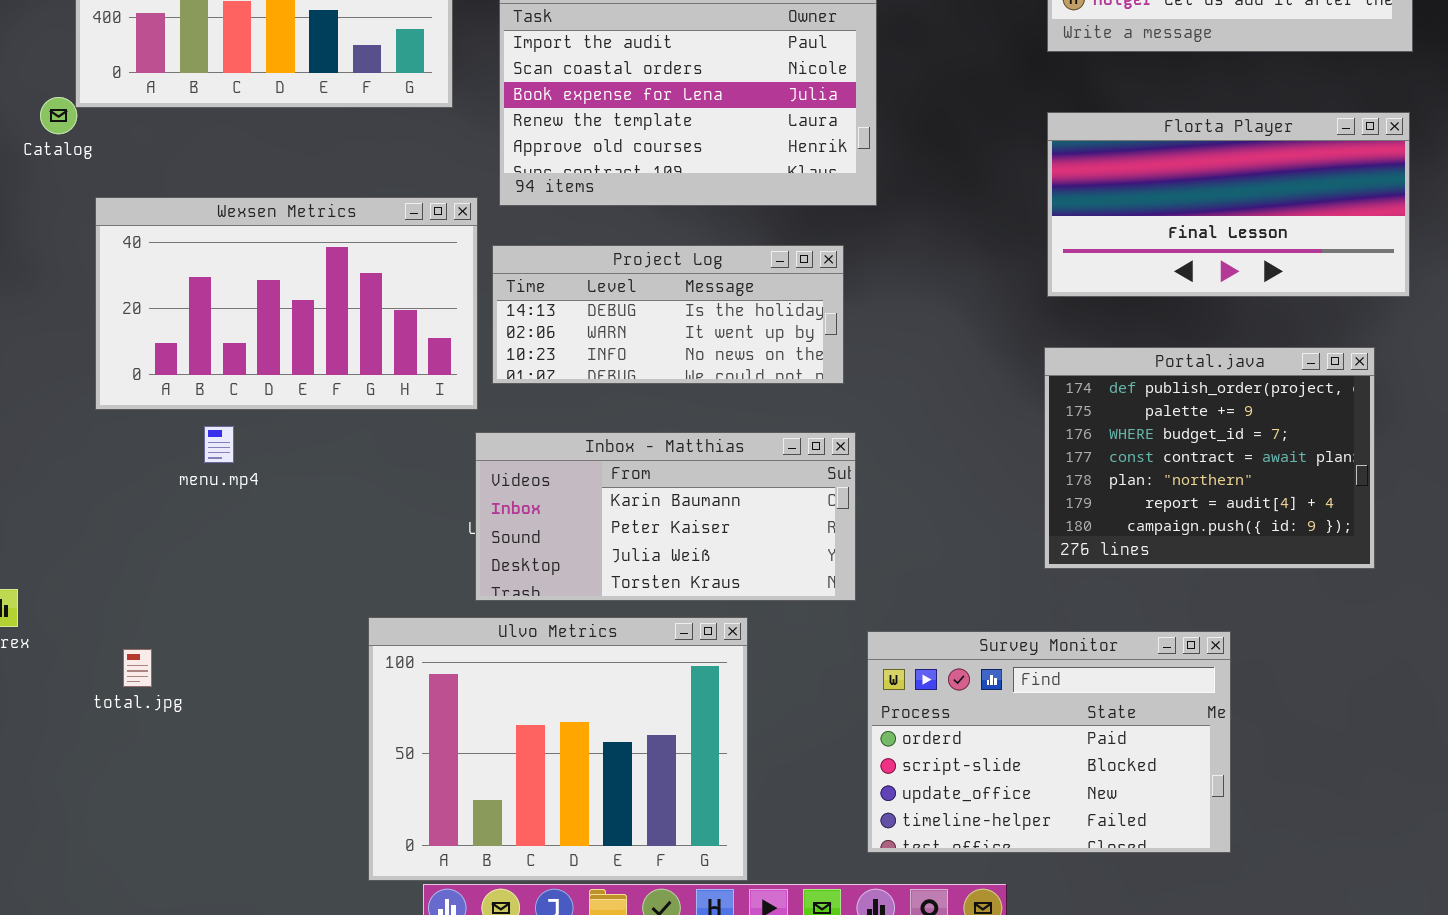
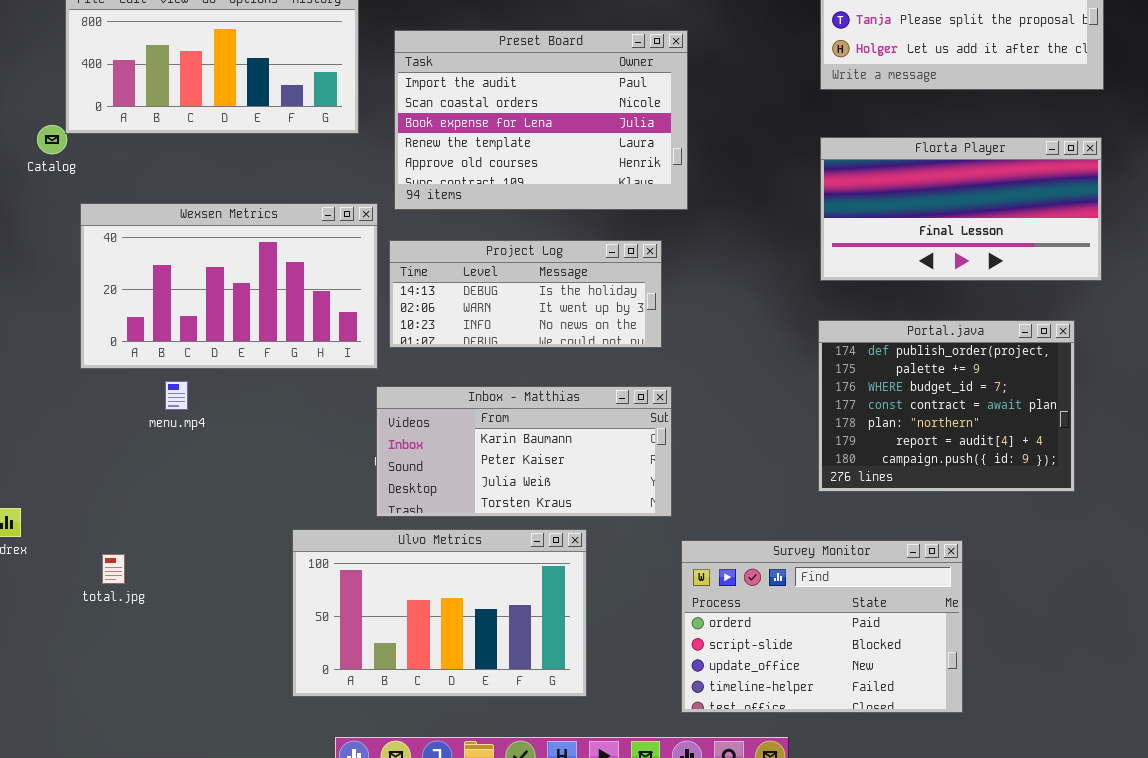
Ulvo Metrics: [368,617,748,881] -> [292,529,587,697], resized

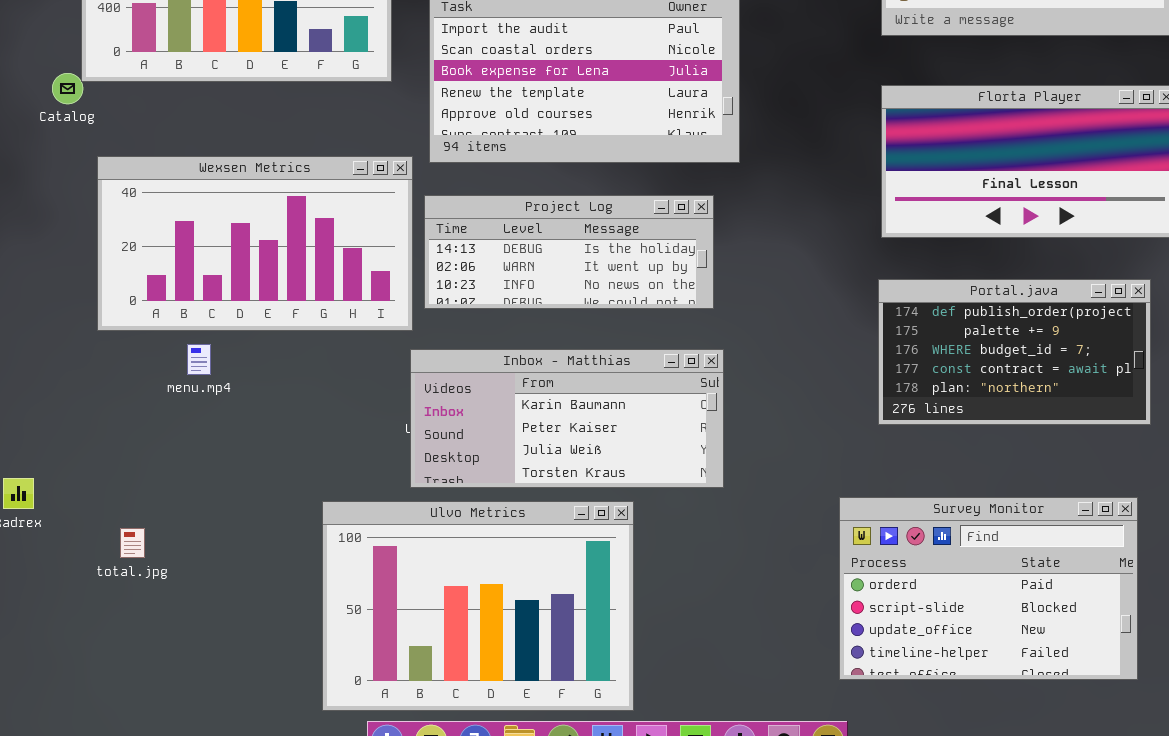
Portal.java: [818,320,1075,492] -> [878,279,1151,425], resized
Ulvo Metrics: [292,529,587,697] -> [322,501,634,711], resized
Survey Monitor: [681,540,963,713] -> [839,497,1138,680], moved

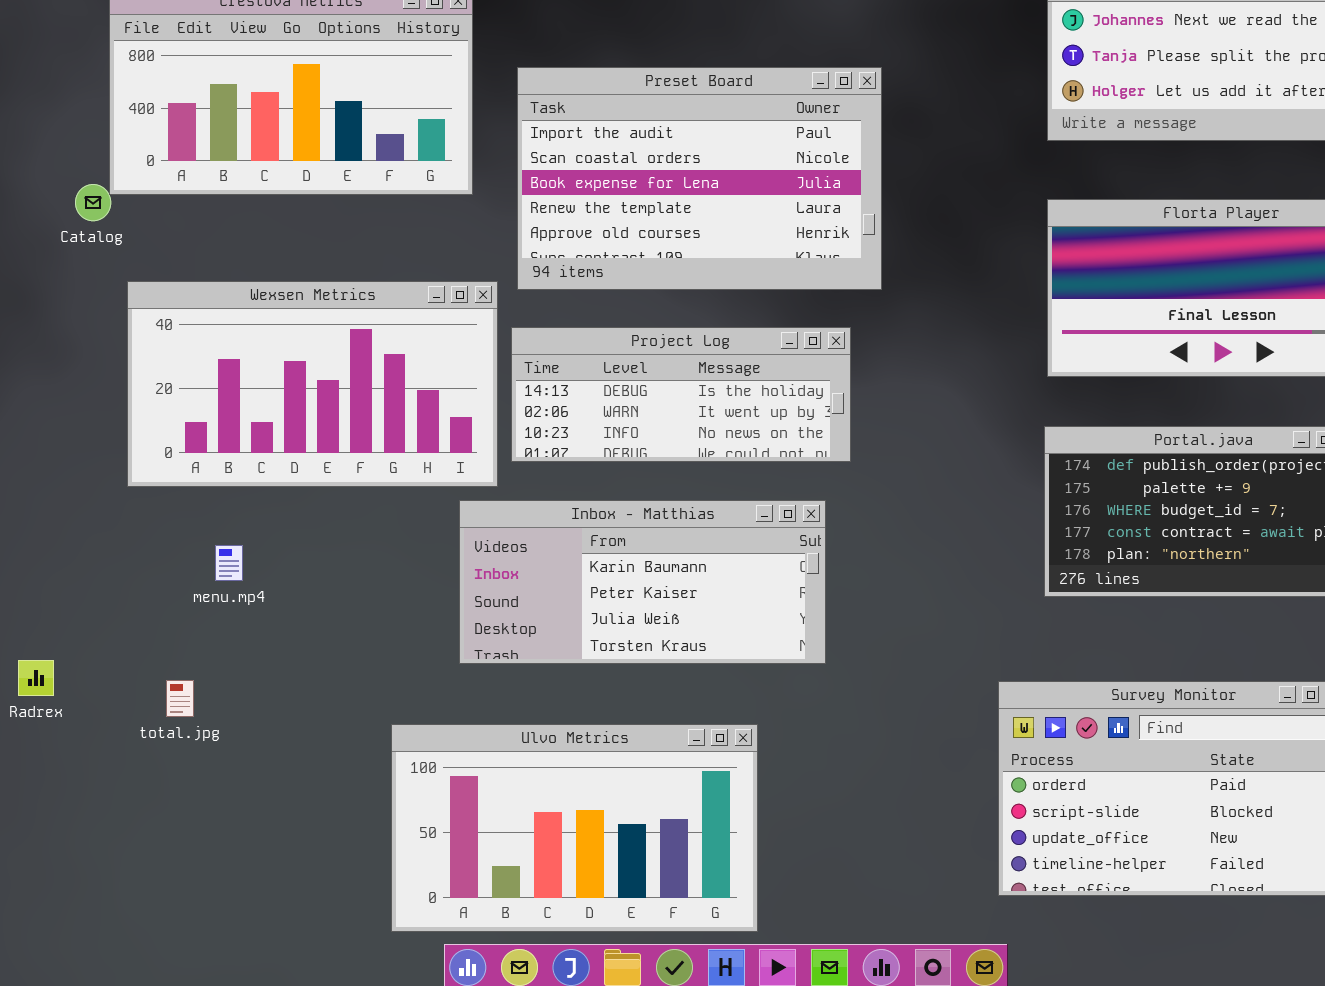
menu.mp4: [187,344,211,375] -> [215,545,243,581], moved
Inbox - Matthias: [410,349,724,488] -> [459,500,826,664], moved
Ulvo Metrics: [322,501,634,711] -> [391,724,758,932], resized
total.jpg: [120,528,145,558] -> [166,680,194,717], moved

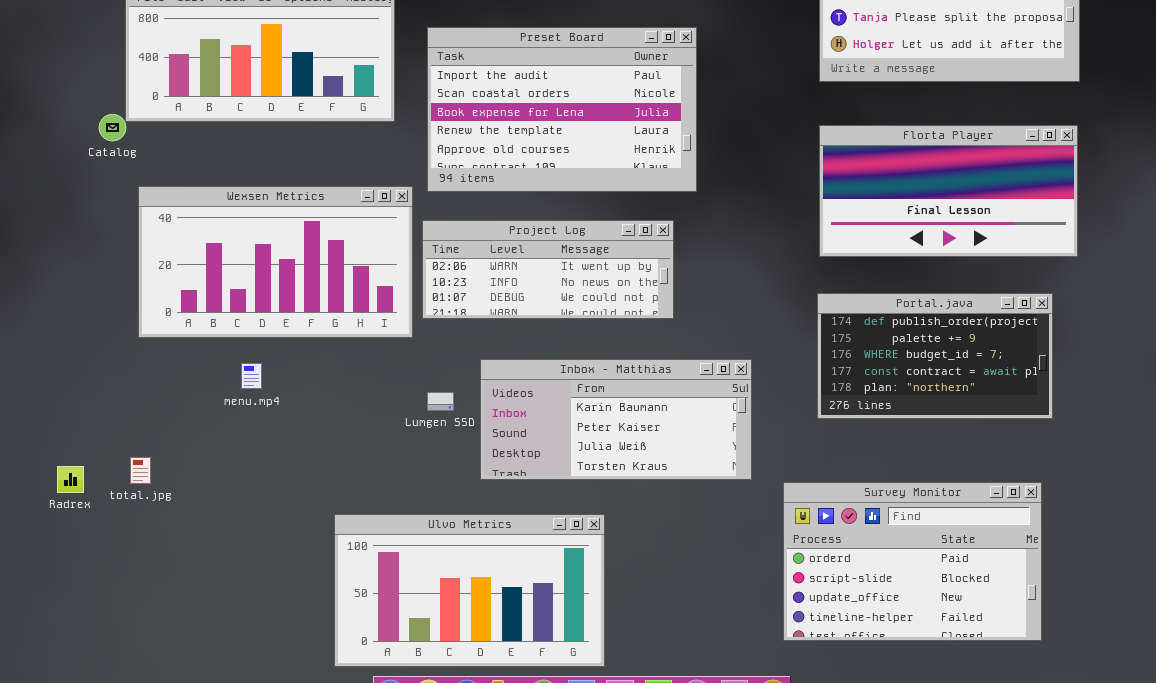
Project Log: [511,327,851,462] -> [422,220,674,319], scrolled down 1 row
Inbox - Matthias: [459,500,826,664] -> [480,359,752,480], moved
menu.mp4: [215,545,243,581] -> [241,363,262,389], moved
total.jpg: [166,680,194,717] -> [130,457,151,484], moved

